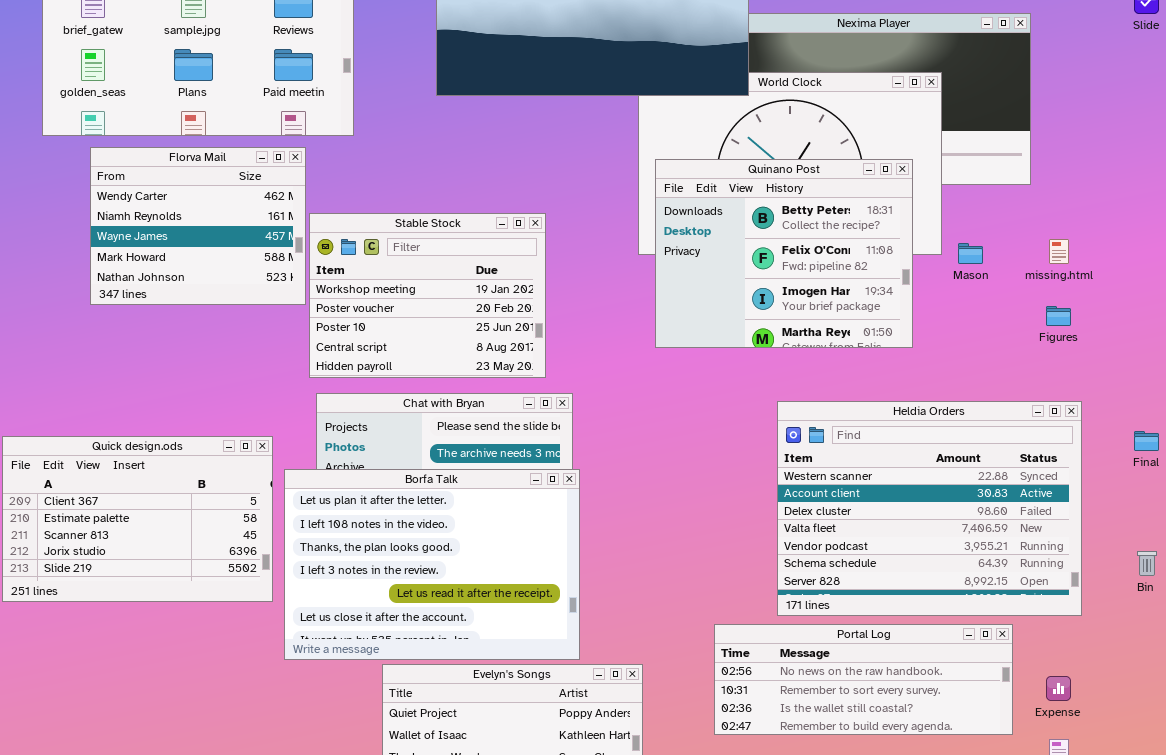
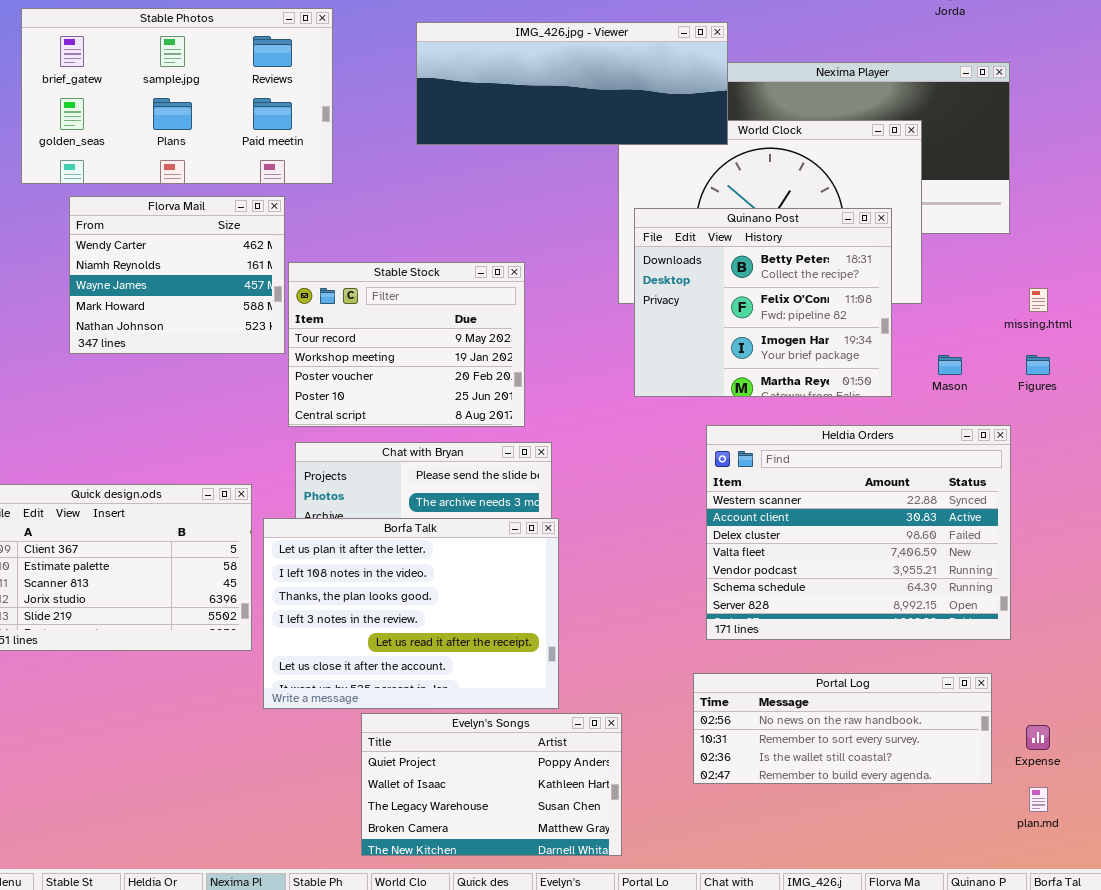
Stable Stock: [309,213,546,378] -> [288,262,525,427], scrolled up 1 row
Mason: [958,243,983,264] -> [938,355,962,375], moved
Heldia Orders: [777,401,1082,616] -> [706,425,1011,640], moved

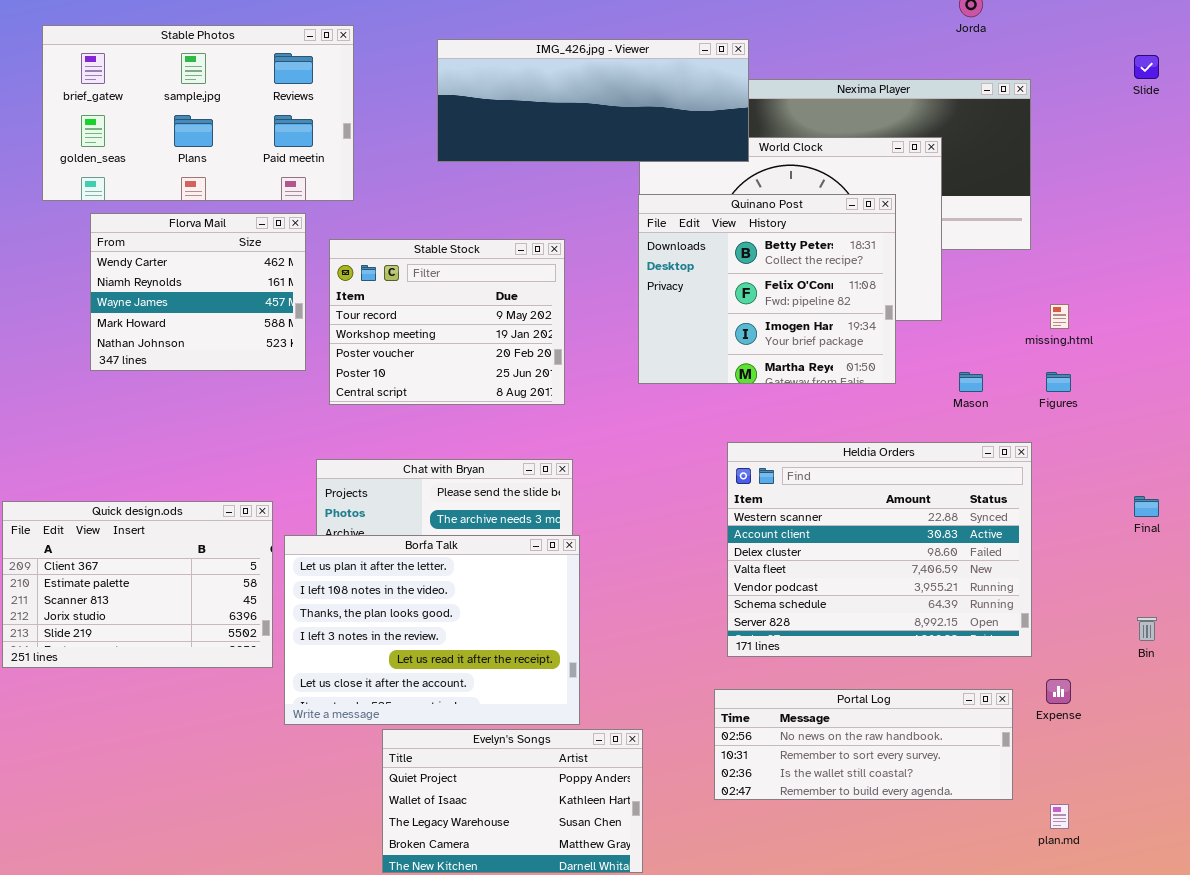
Quinano Post: [634,208,892,397] -> [638,194,896,384], moved
Stable Stock: [288,262,525,427] -> [329,239,565,405], moved
Expense: [1026,725,1050,750] -> [1046,679,1071,704], moved

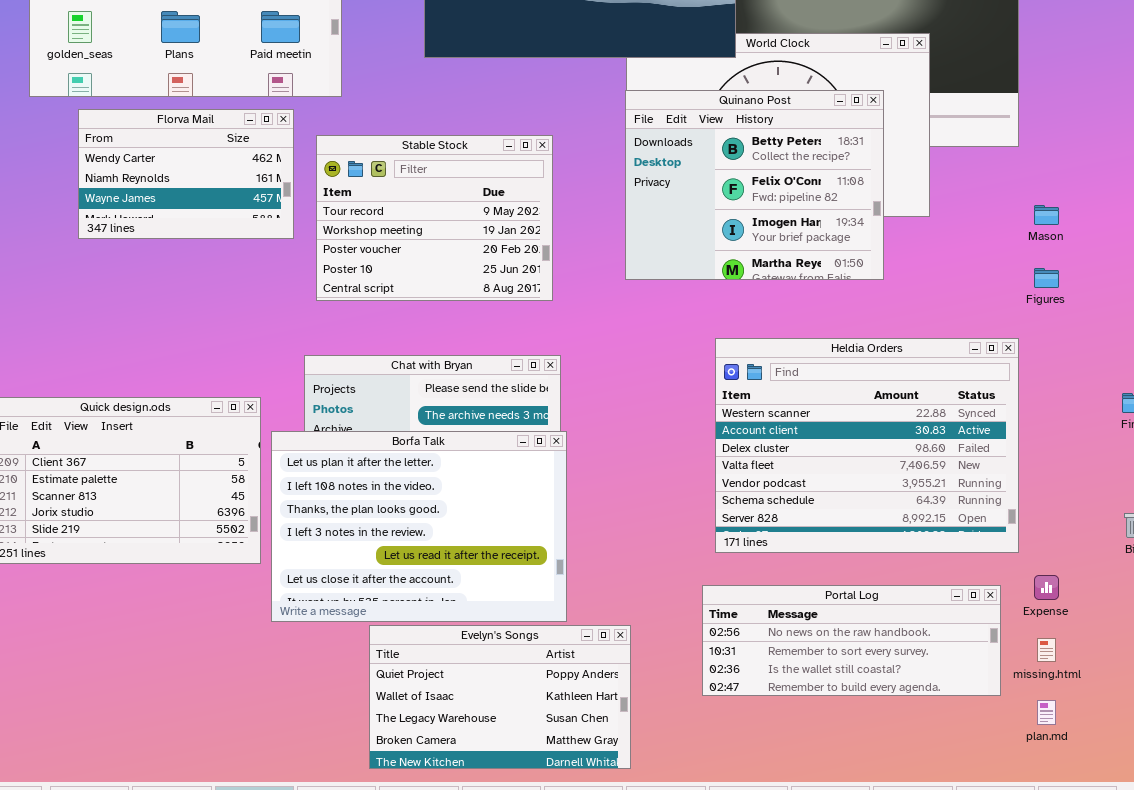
Florva Mail: [90,213,306,371] -> [78,109,294,239], resized
missing.html: [1050,304,1069,329] -> [1037,638,1056,662], moved
Mason: [959,372,983,392] -> [1034,205,1059,225], moved

